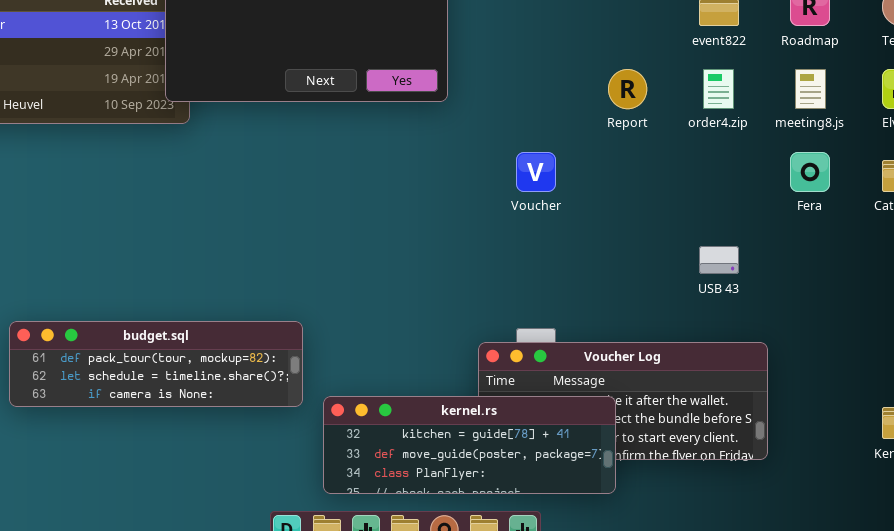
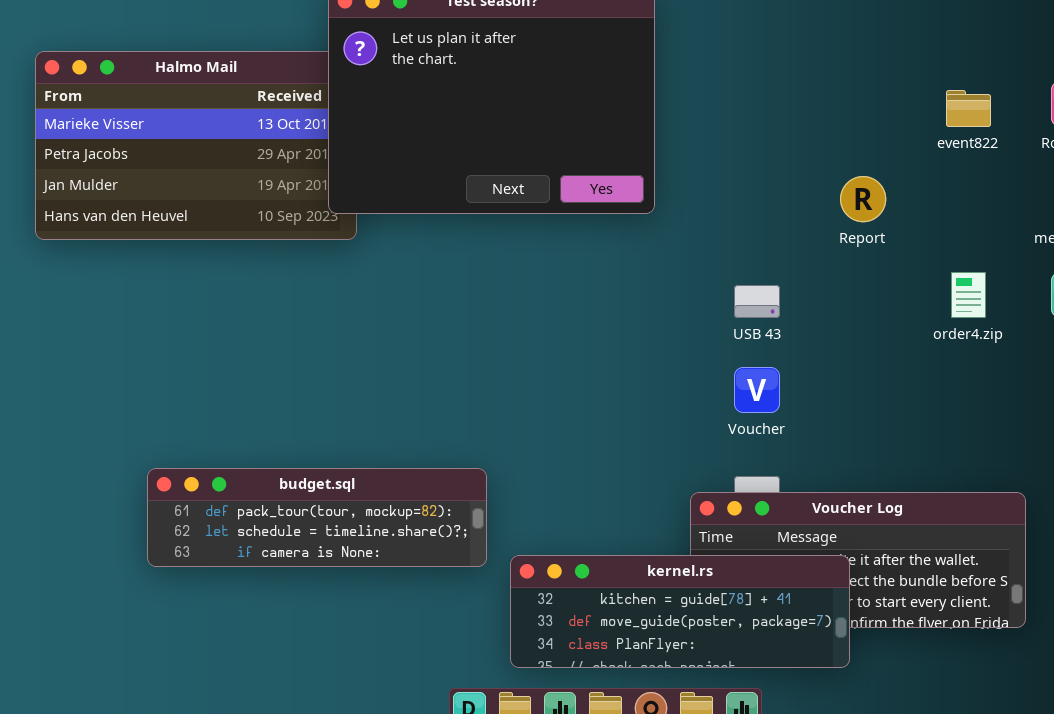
order4.zip: [703,69,734,109] -> [951,272,986,318], moved
Voucher: [516,152,556,192] -> [734,367,780,413], moved
USB 43: [699,246,739,274] -> [734,285,780,318], moved

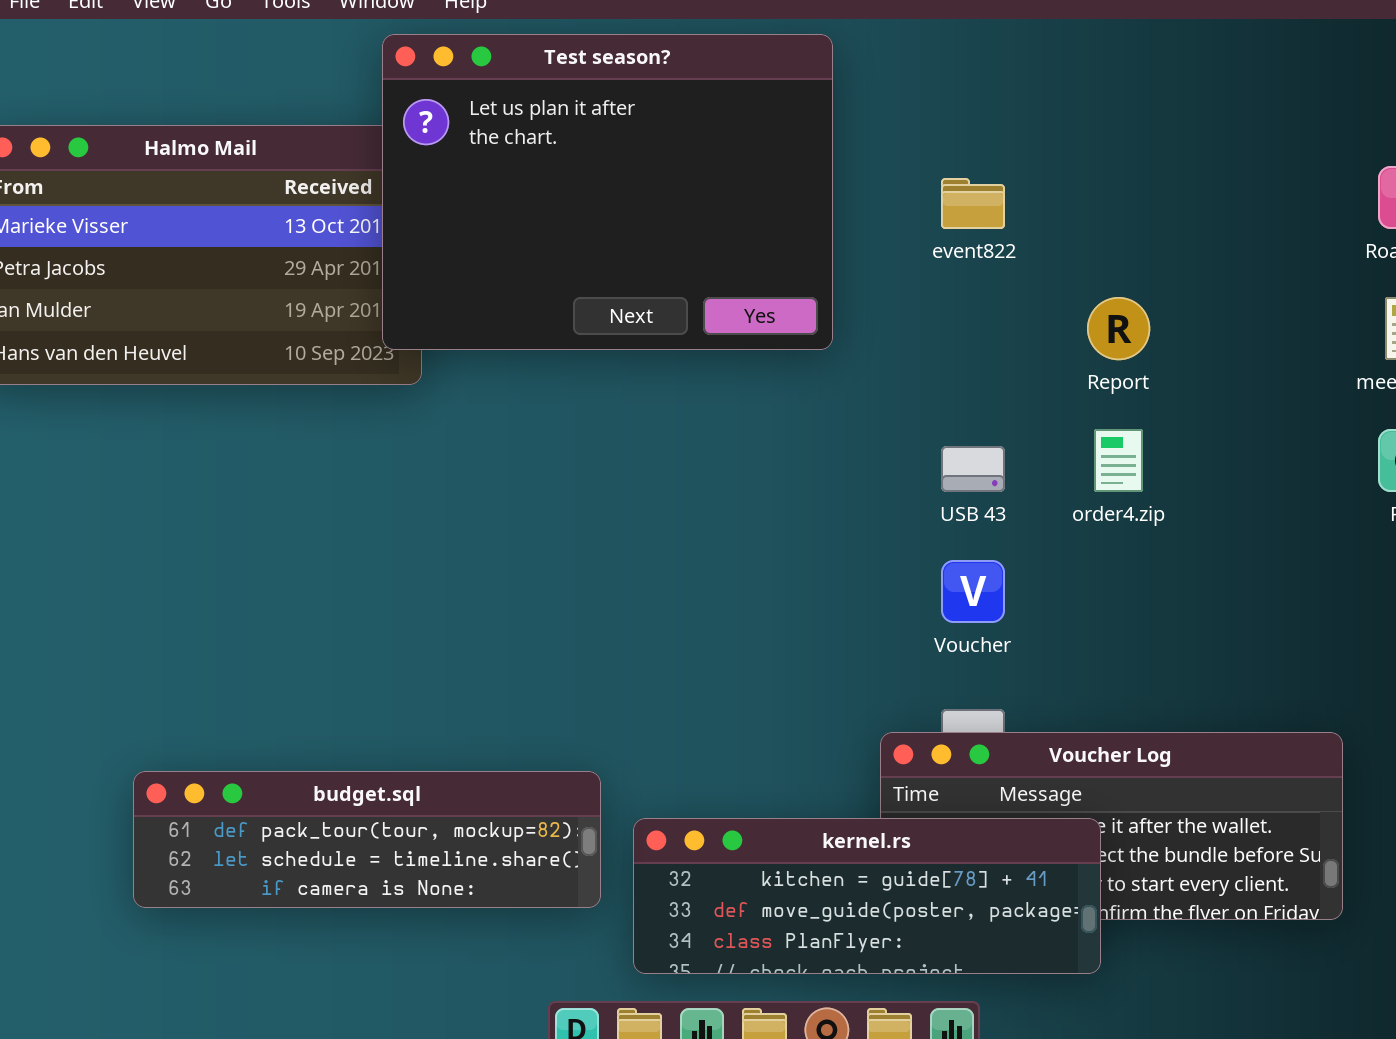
event822: [946,90,991,127] -> [941,178,1005,229], moved
order4.zip: [951,272,986,318] -> [1094,429,1143,492], moved
budget.sql: [147,468,487,567] -> [133,771,601,908], moved

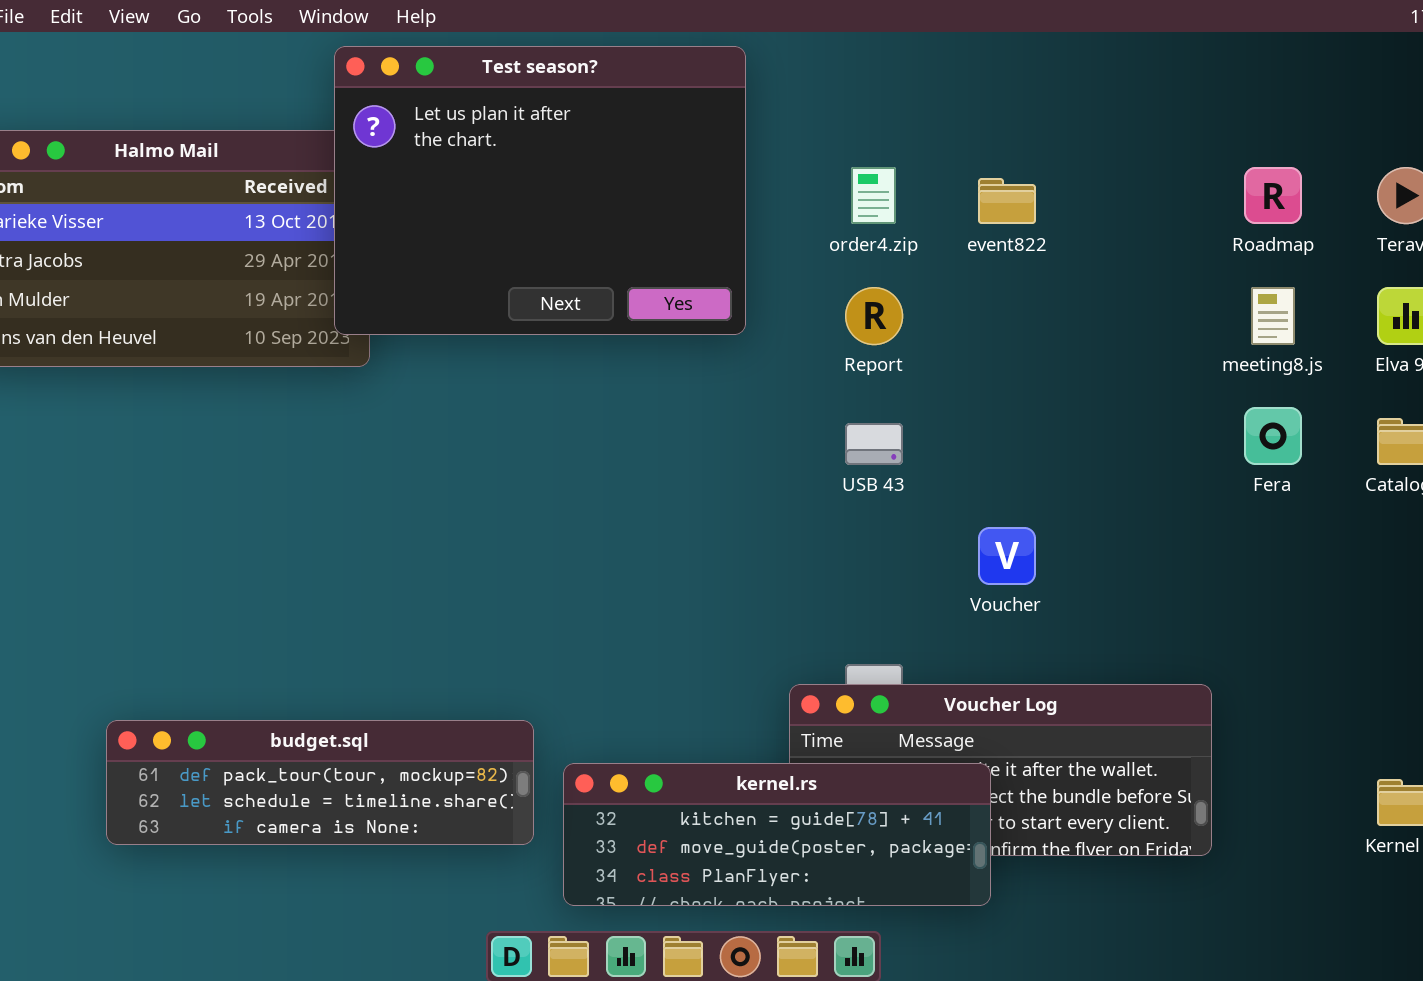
event822: [941,178,1005,229] -> [978,178,1036,224], moved
Report: [1087,297,1150,360] -> [845,287,903,345], moved
order4.zip: [1094,429,1143,492] -> [851,167,896,224], moved
Voucher: [941,560,1005,623] -> [978,527,1036,585], moved

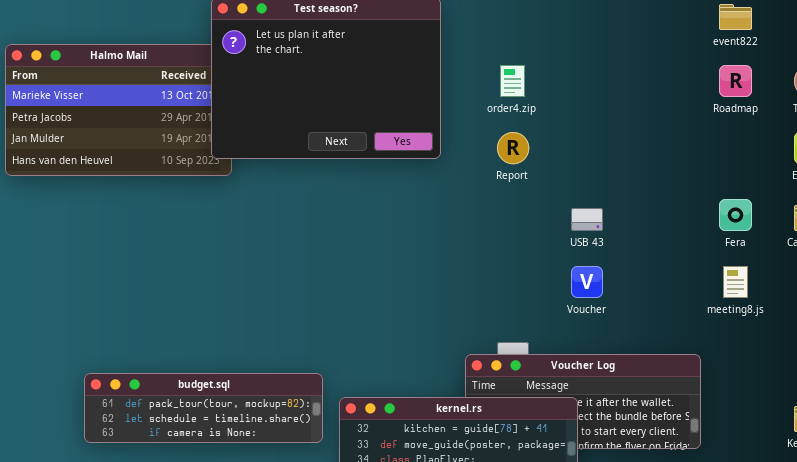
event822: [978,178,1036,224] -> [719,4,752,30], moved
meeting8.js: [1251,287,1295,345] -> [723,266,748,298], moved
USB 43: [845,423,903,465] -> [571,208,603,231], moved

